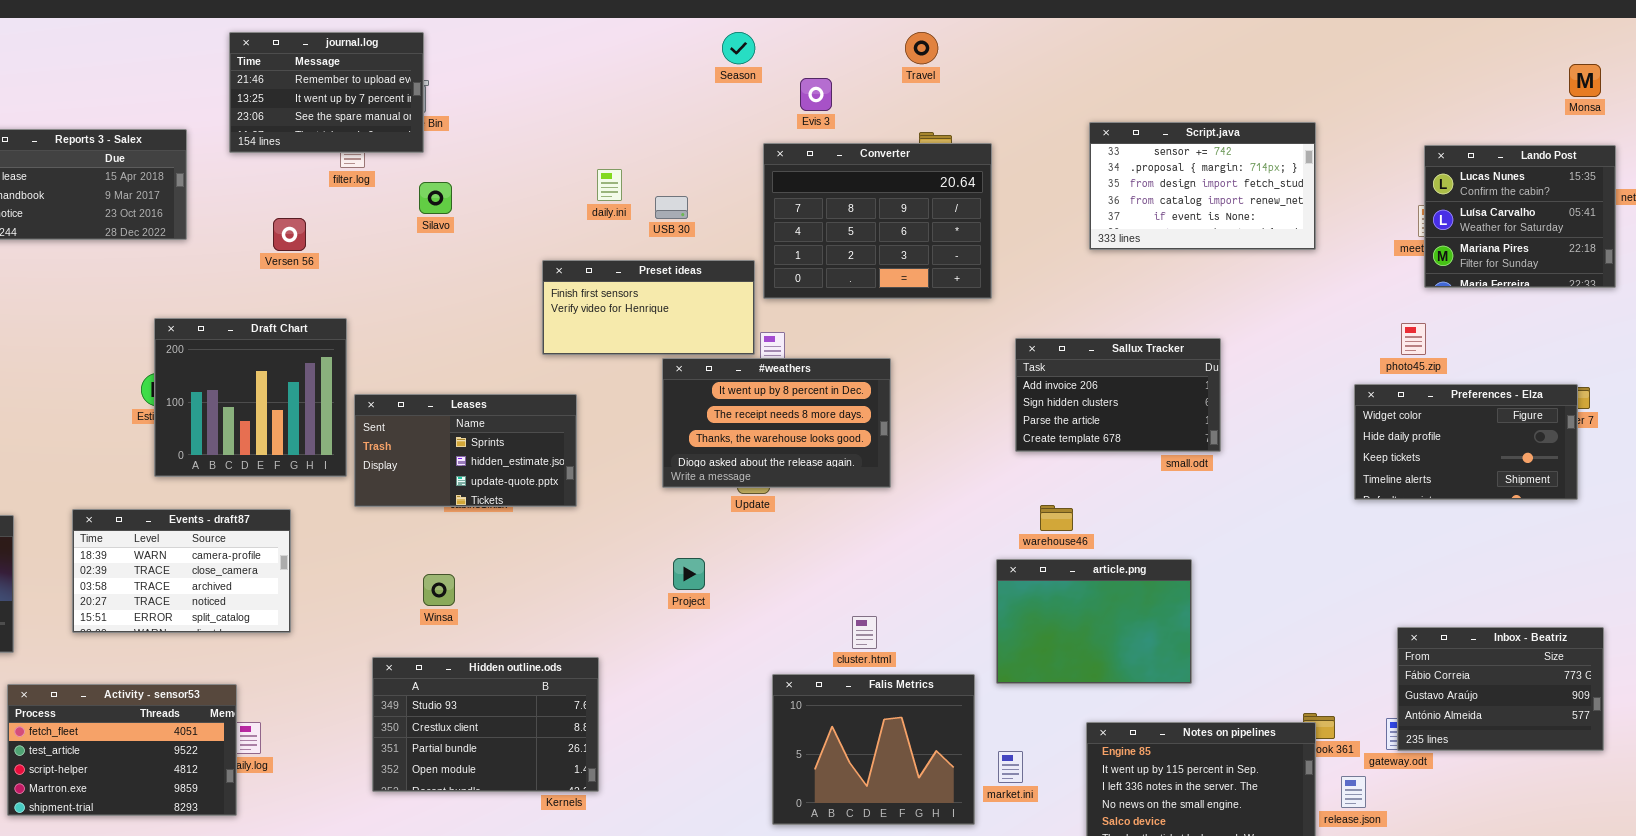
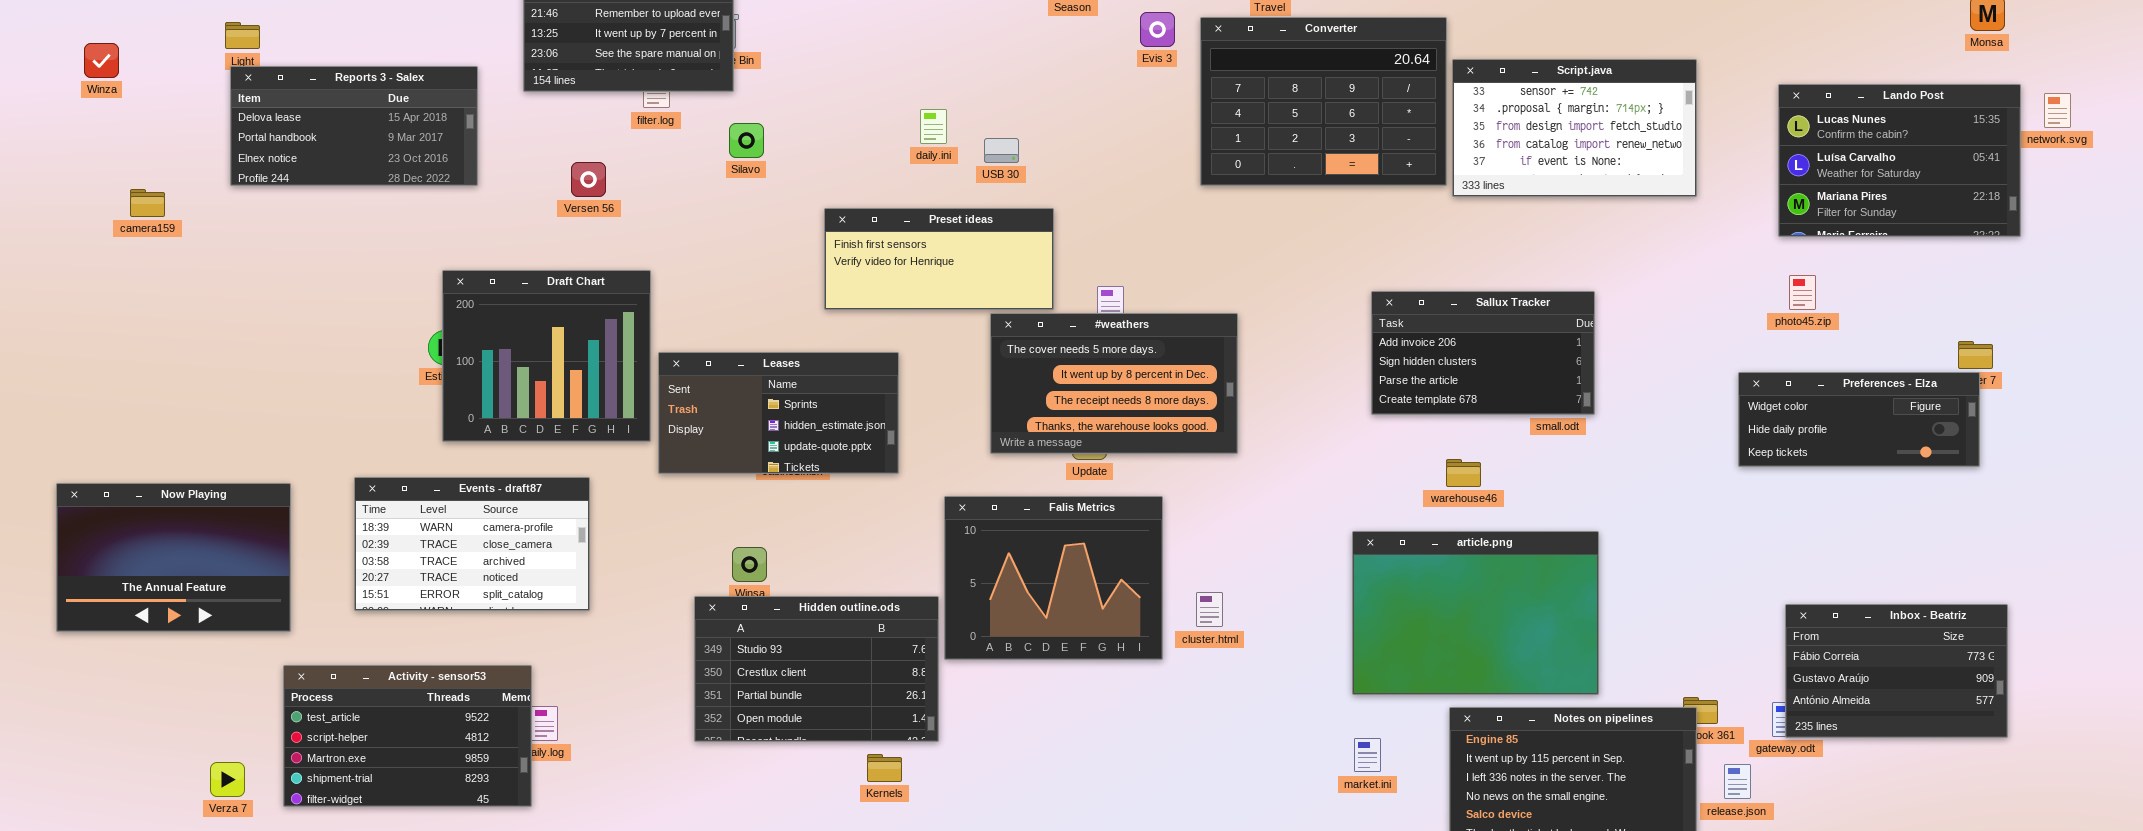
Converter: [763,143,992,299] -> [1200,17,1447,186], moved
Lando Post: [1424,145,1616,288] -> [1778,84,2021,237], resized
Preset ideas: [542,260,755,355] -> [824,208,1054,310], moved
#weathers: [662,358,891,488] -> [990,313,1238,454], scrolled up 1 row
Preferences - Elza: [1354,384,1578,500] -> [1738,372,1980,467], resized
warehouse46: [1040,505,1073,531] -> [1446,459,1481,487], moved
article.png: [996,559,1192,684] -> [1352,531,1599,695], resized
Hidden outline.ods: [372,657,599,792] -> [694,596,939,742], moved
Falis Metrics: [772,674,975,825] -> [944,496,1163,660], moved
Activity - sensor53: [7,684,237,816] -> [283,665,532,807], scrolled down 1 row

